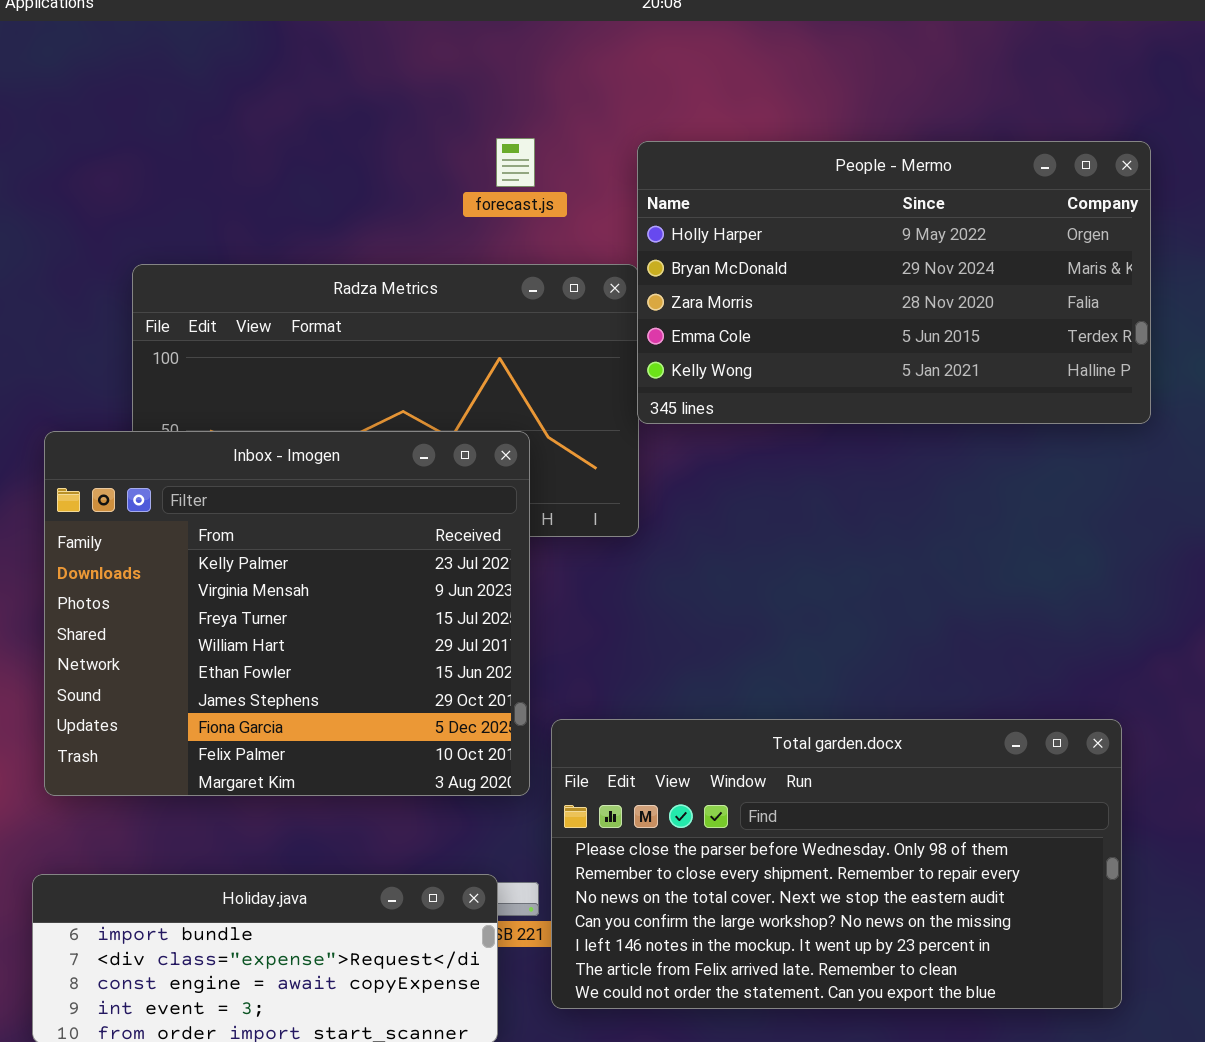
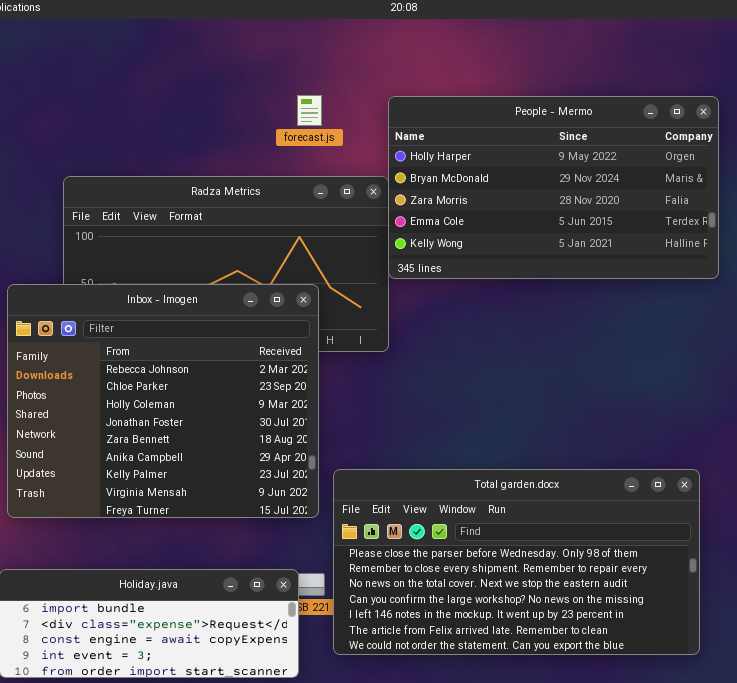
Inbox - Imogen: [44,431,530,796] -> [7,284,319,518], scrolled up 6 rows

